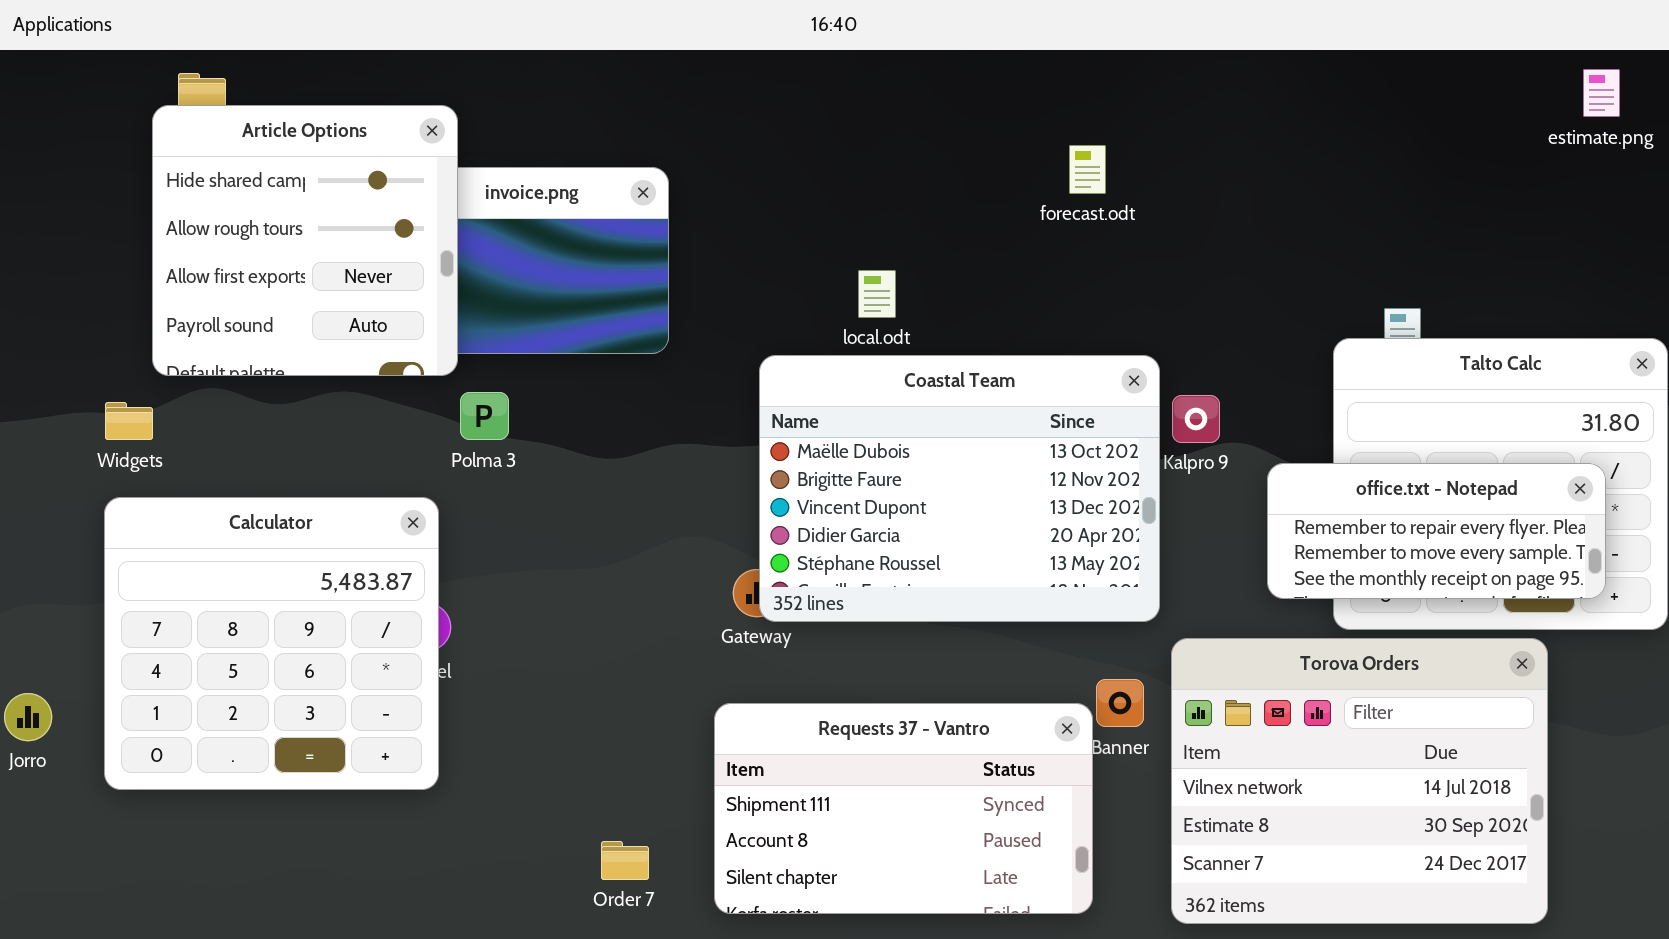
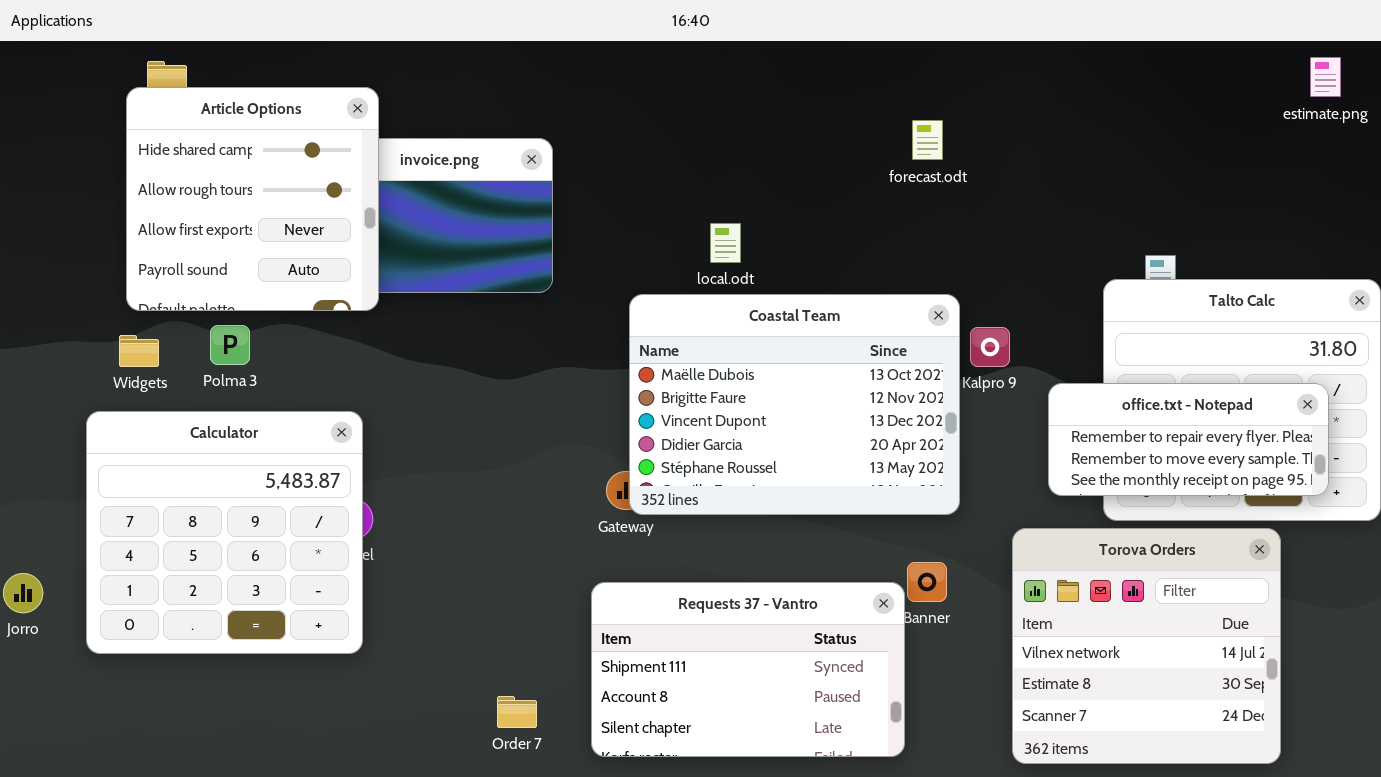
forecast.odt: [1069,145,1106,194] -> [912,120,943,160], moved
Polma 3: [460,392,509,440] -> [210,325,250,365], moved
Widgets: [105,402,153,440] -> [119,335,159,367], moved
Torova Orders: [1171,638,1548,924] -> [1012,528,1281,764], resized

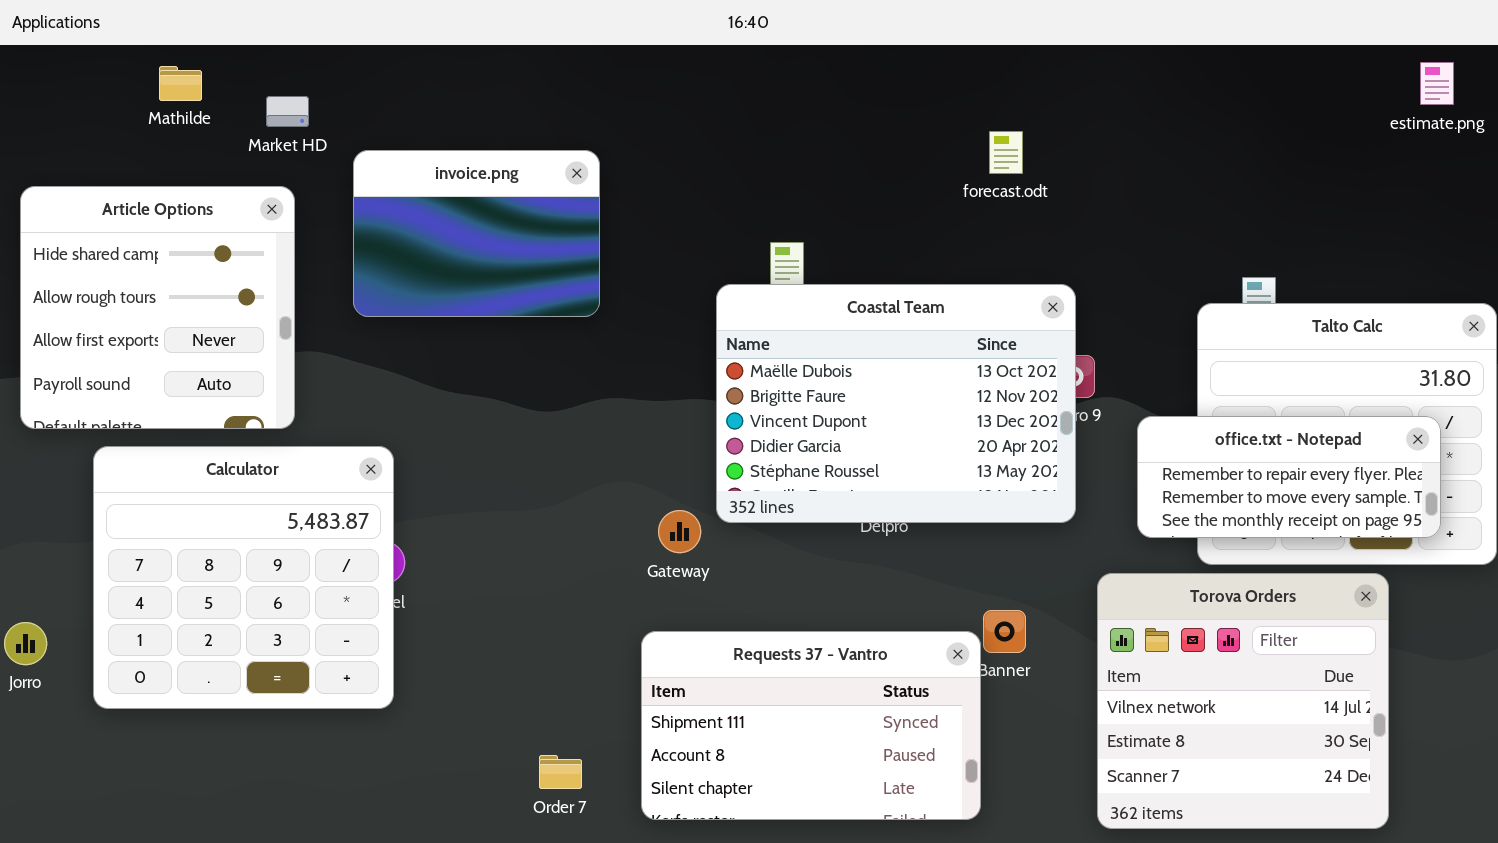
Article Options: [126,87,379,311] -> [20,186,295,429], moved
Coastal Team: [629,294,960,515] -> [716,284,1076,523], moved

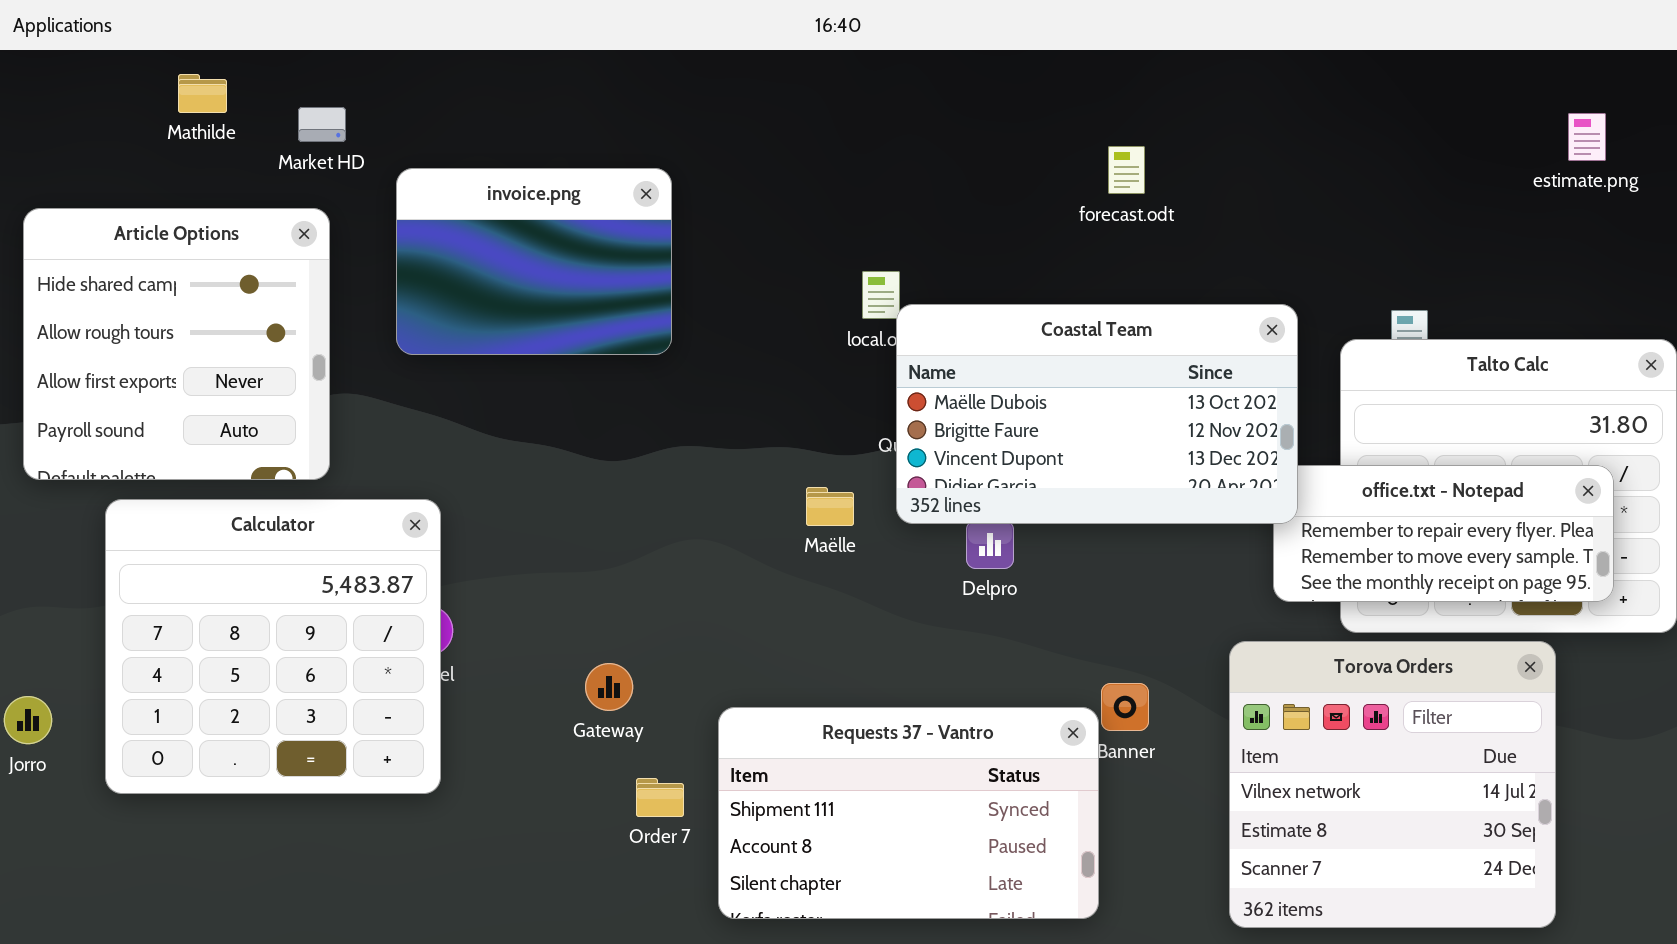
estimate.png: [1420,62,1454,105] -> [1568,113,1606,161], moved
Coastal Team: [716,284,1076,523] -> [896,304,1298,524], moved, resized
Gateway: [658,510,701,553] -> [585,663,633,711], moved
Order 7: [539,755,582,789] -> [636,778,684,817], moved

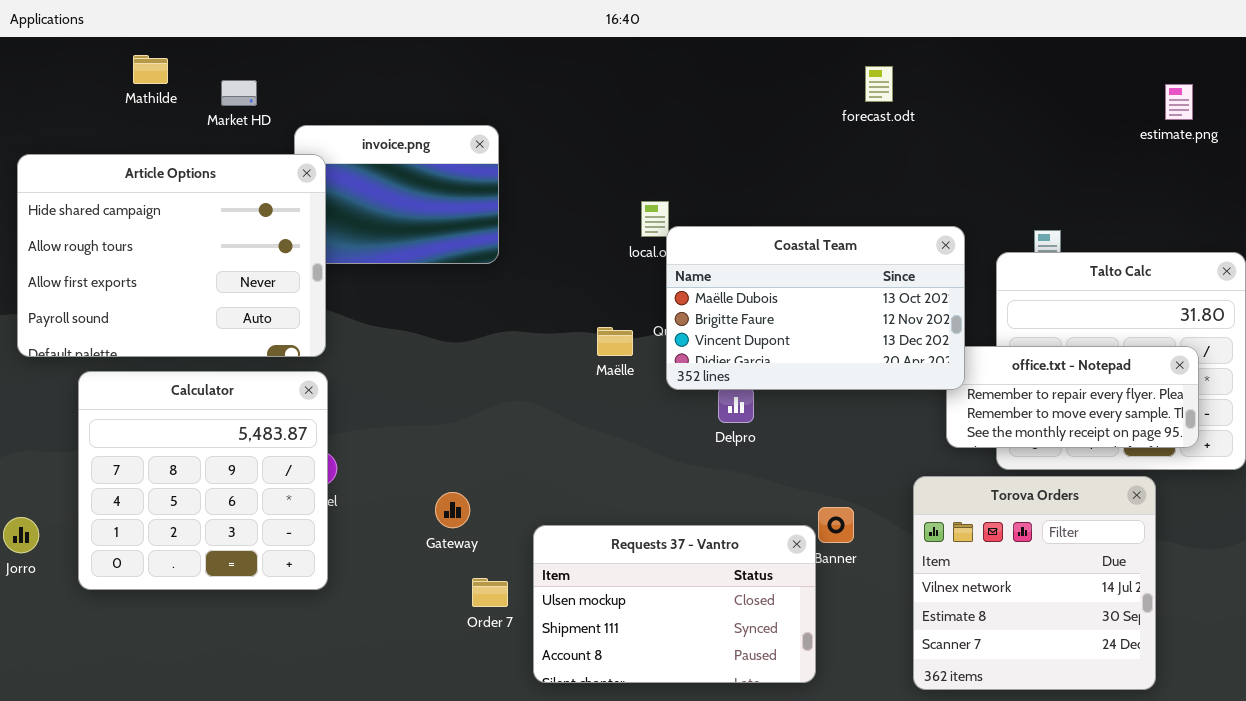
forecast.odt: [1108,146,1145,194] -> [865,66,893,102], moved
Article Options: [23,208,330,480] -> [17,154,326,357], resized
Maëlle: [806,487,854,526] -> [597,327,633,356], moved
Requests 37 - Vantro: [718,707,1099,919] -> [533,525,816,683], scrolled up 1 row

